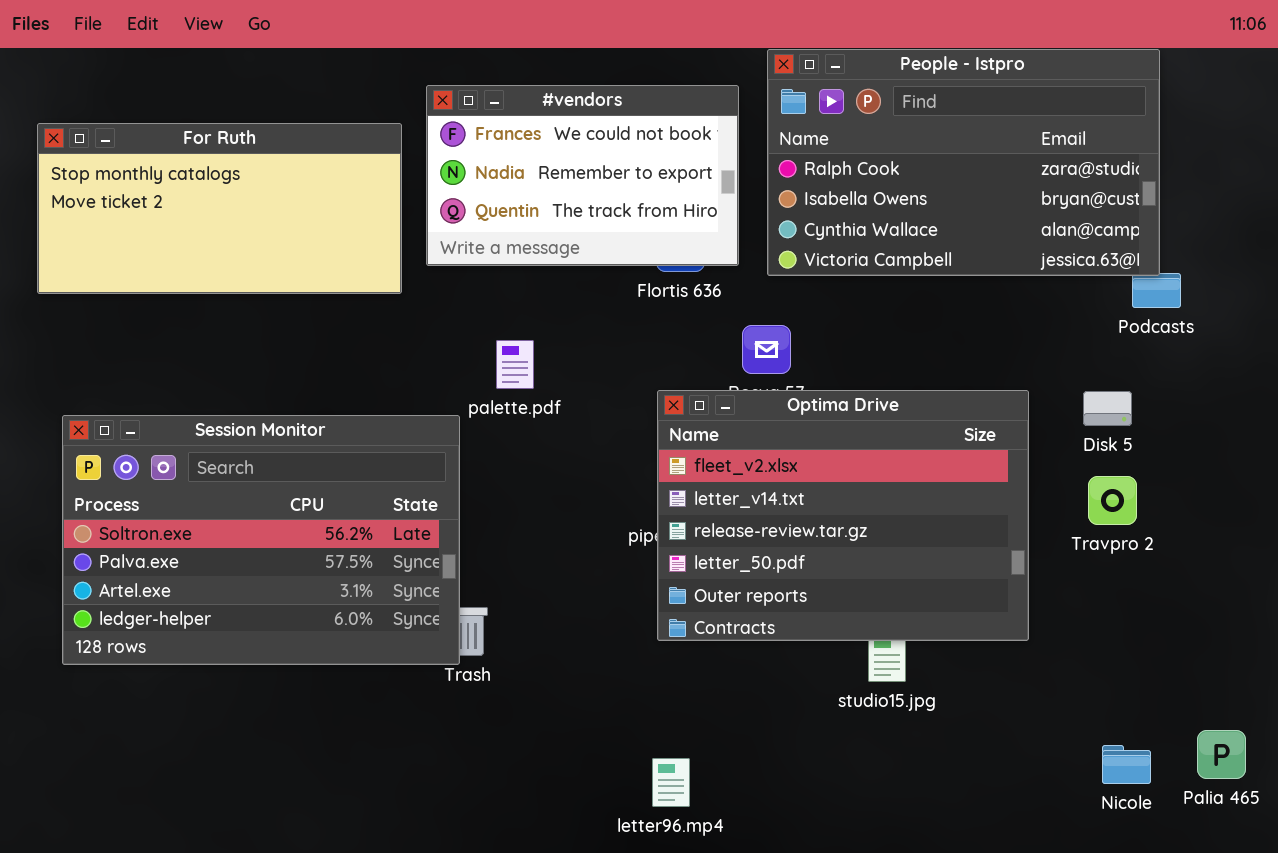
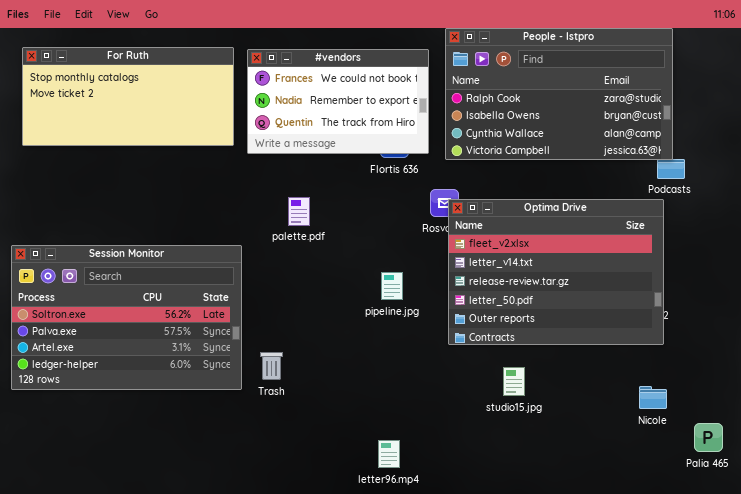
For Ruth: [37,123,402,294] -> [22,47,234,146], moved
Optima Drive: [657,390,1029,641] -> [448,199,664,345], moved
Session Monitor: [62,415,460,665] -> [11,245,242,390], moved
Nicole: [1102,745,1151,784] -> [639,386,667,409], moved

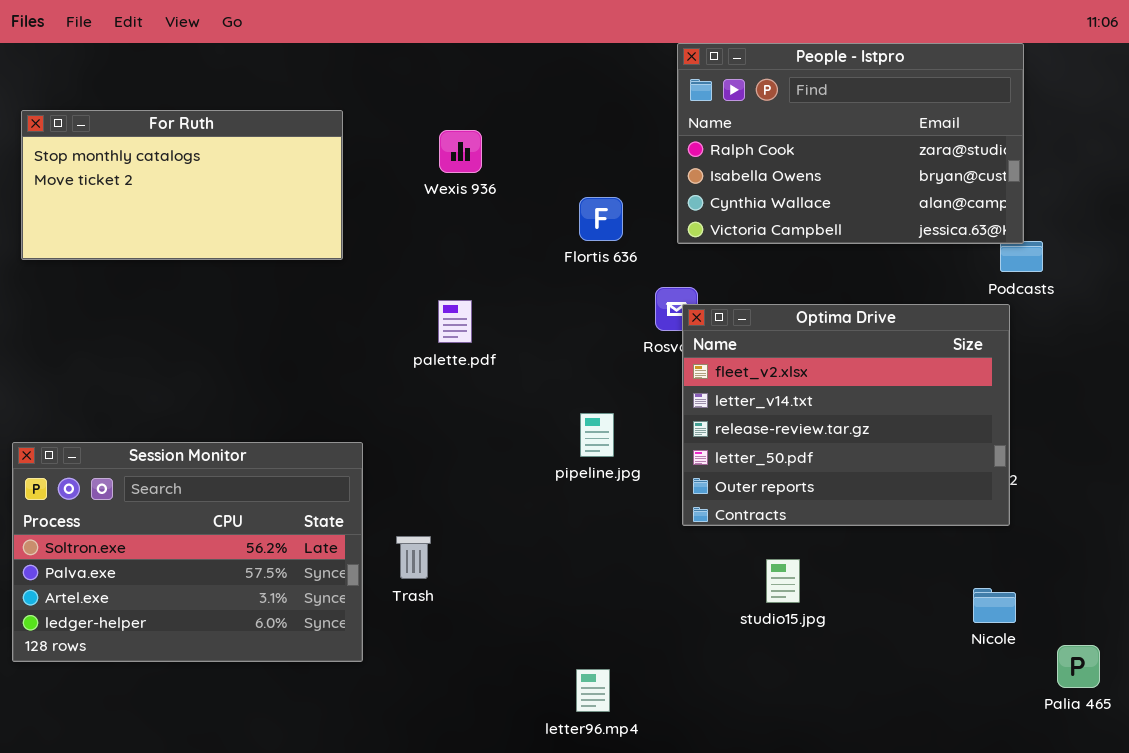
For Ruth: [22,47,234,146] -> [21,110,343,260], moved
#vendors: [247,49,429,154] -> none, closed
Session Monitor: [11,245,242,390] -> [12,442,363,662], moved

